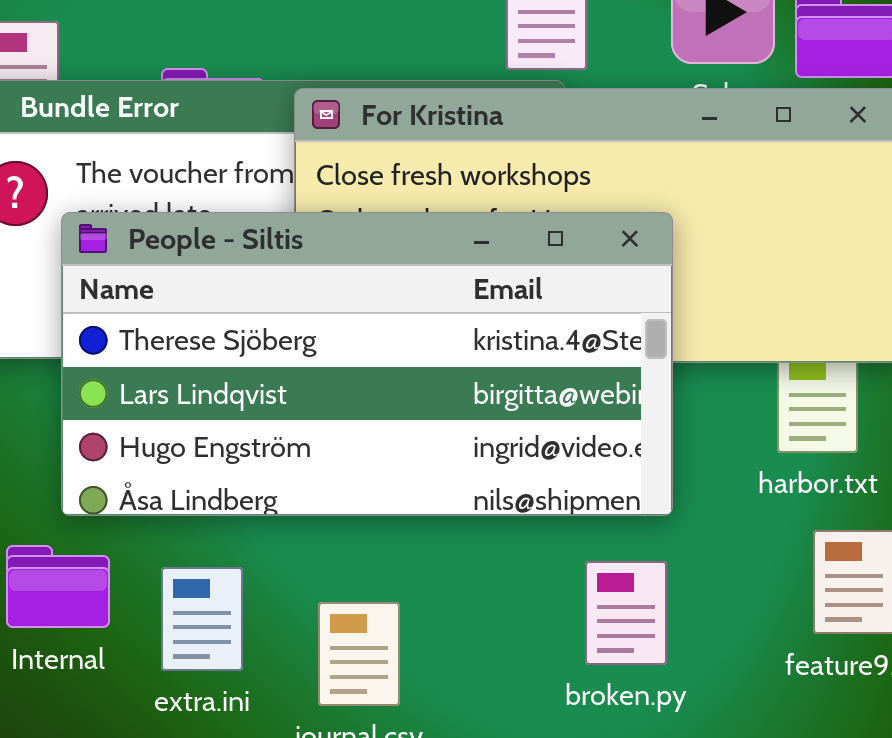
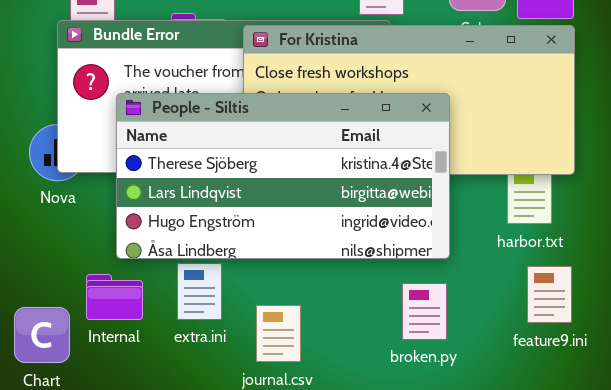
extra.ini: [161,567,243,671] -> [177,263,222,320], moved

